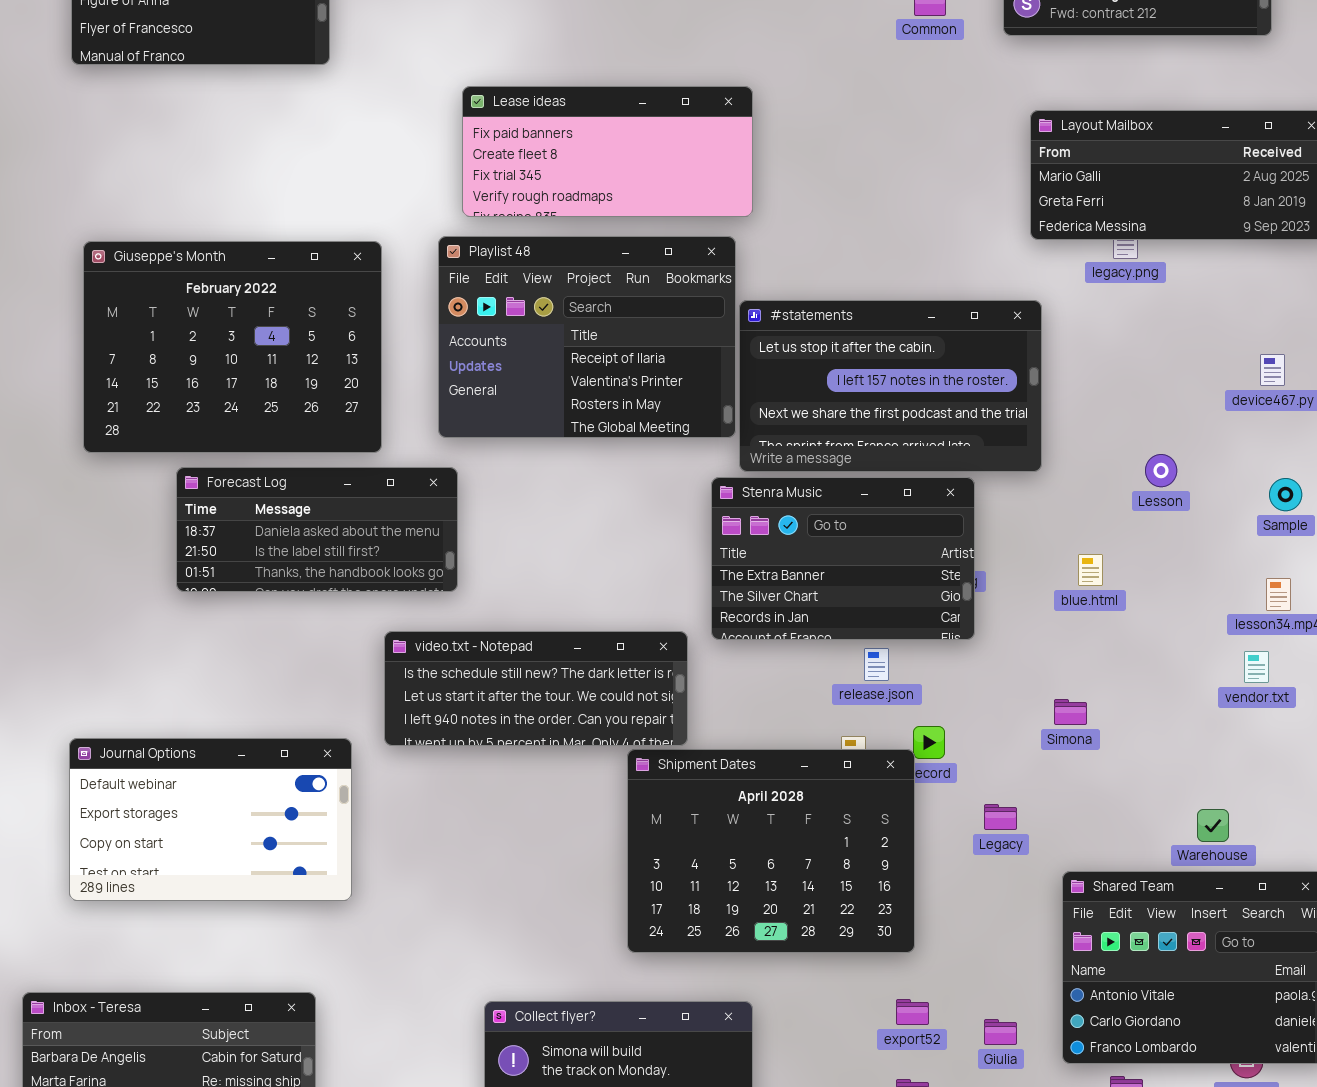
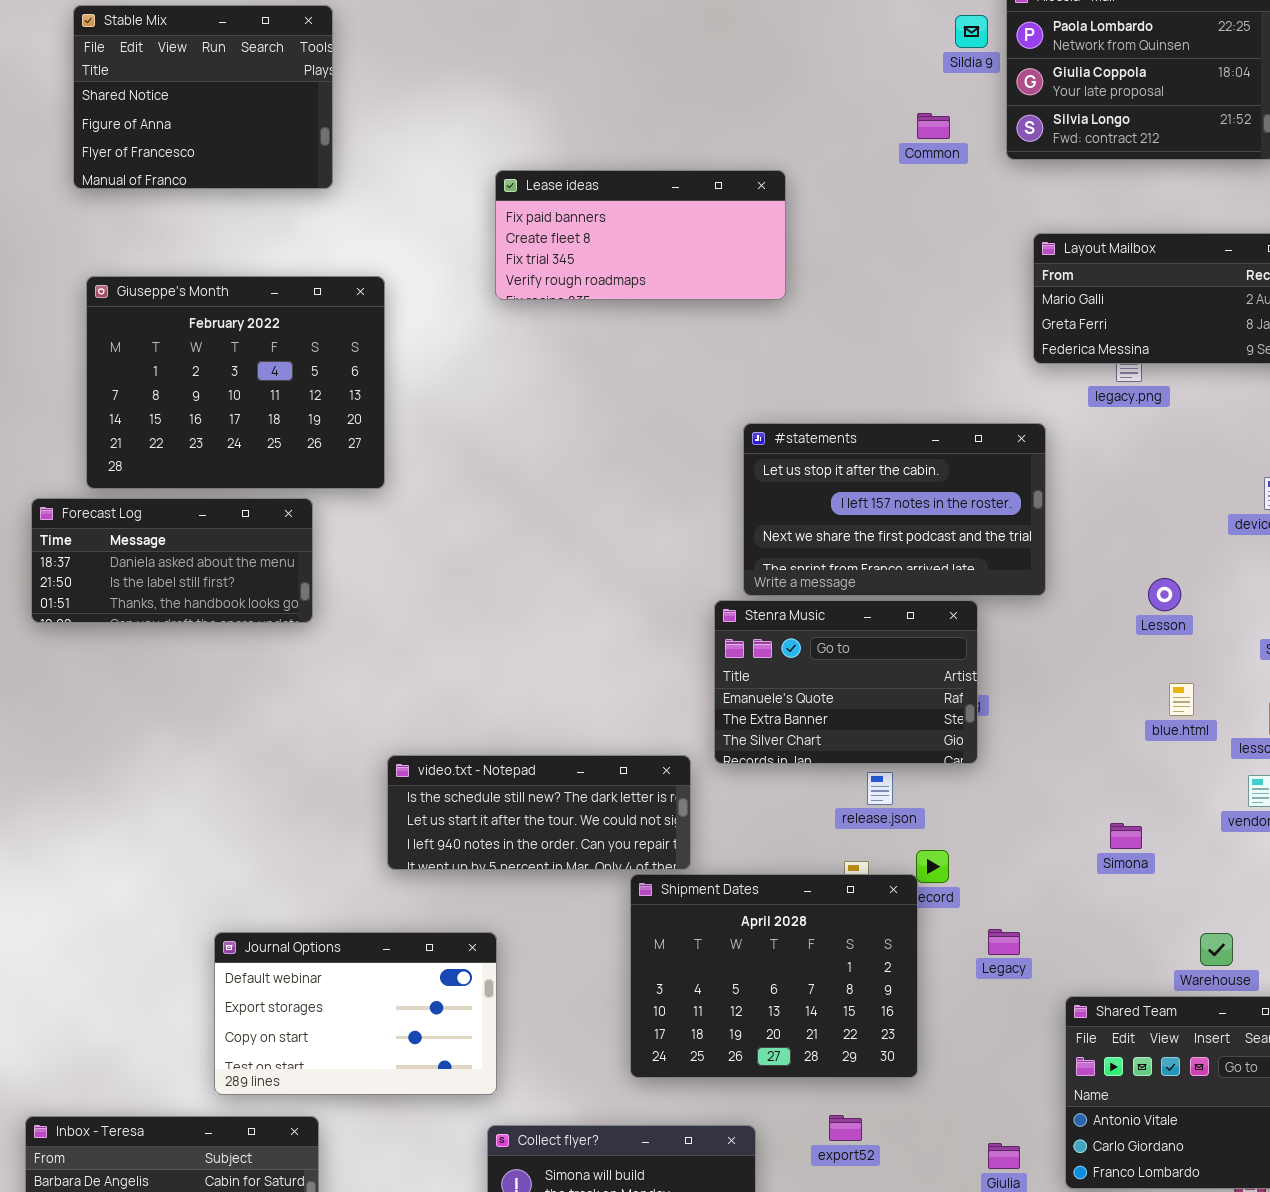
Lease ideas: [462,86,753,217] -> [495,170,786,300], moved
Playlist 48: [438,236,736,438] -> none, closed
Giuseppe's Month: [83,241,382,453] -> [86,276,385,489], moved
Forecast Log: [176,467,458,592] -> [31,498,313,623], moved
Stenra Music: [711,477,975,640] -> [714,600,978,764], scrolled up 1 row
blue.html: [1078,554,1103,586] -> [1169,683,1194,716], moved
Simona: [1054,699,1087,725] -> [1110,823,1142,849], moved
Journal Options: [69,738,352,901] -> [214,932,497,1095], moved
export52: [896,999,929,1025] -> [829,1115,862,1141], moved

